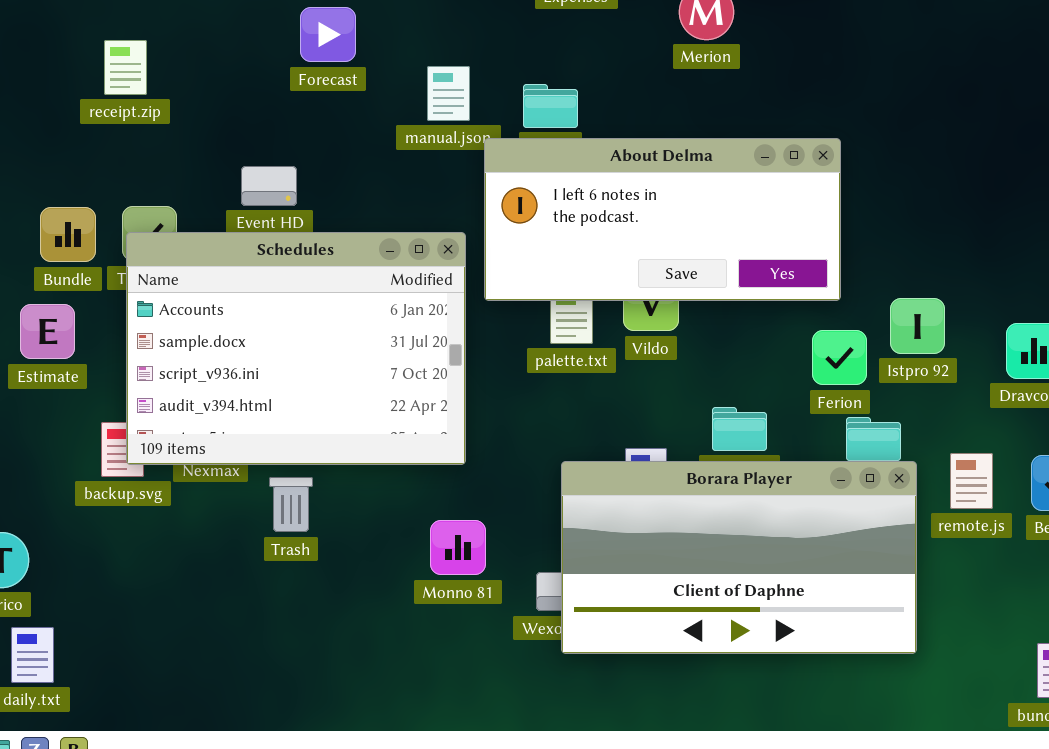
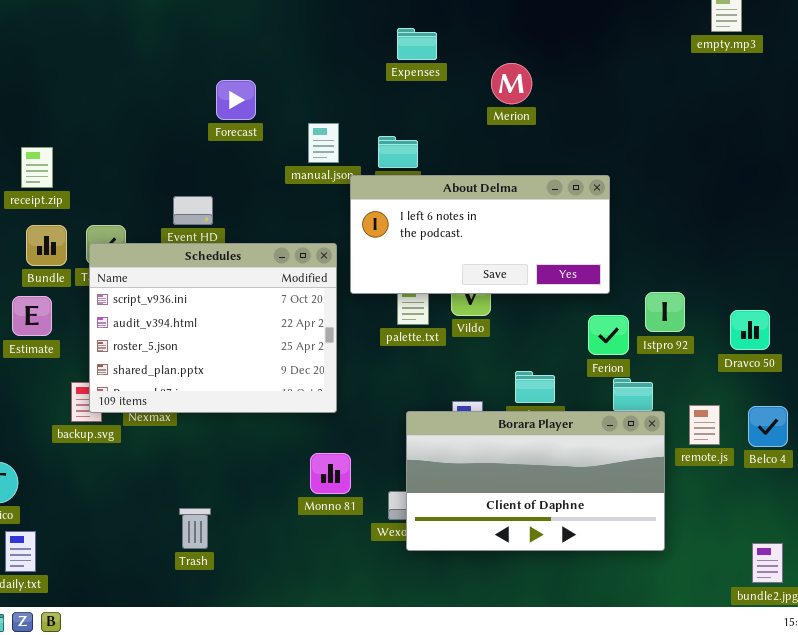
receipt.zip: [104,40,147,95] -> [21,147,53,188], moved
Schedules: [126,232,466,465] -> [89,243,337,413], scrolled down 2 rows
Trash: [269,477,313,532] -> [179,508,211,549], moved

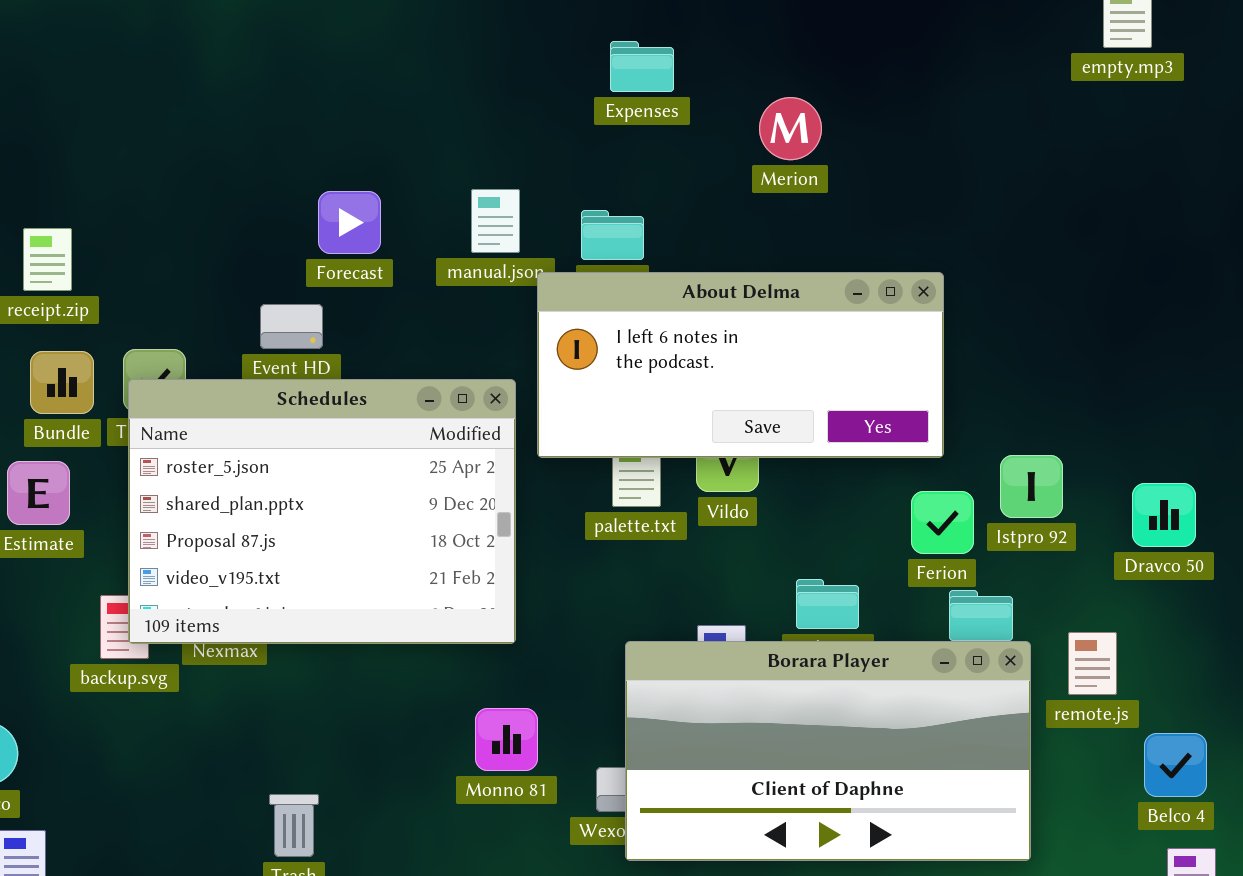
Forecast: [216,80,256,120] -> [318,191,381,254], moved
Schedules: [89,243,337,413] -> [128,379,516,644], scrolled down 2 rows
Belco 4: [748,406,788,447] -> [1144,733,1207,797], moved

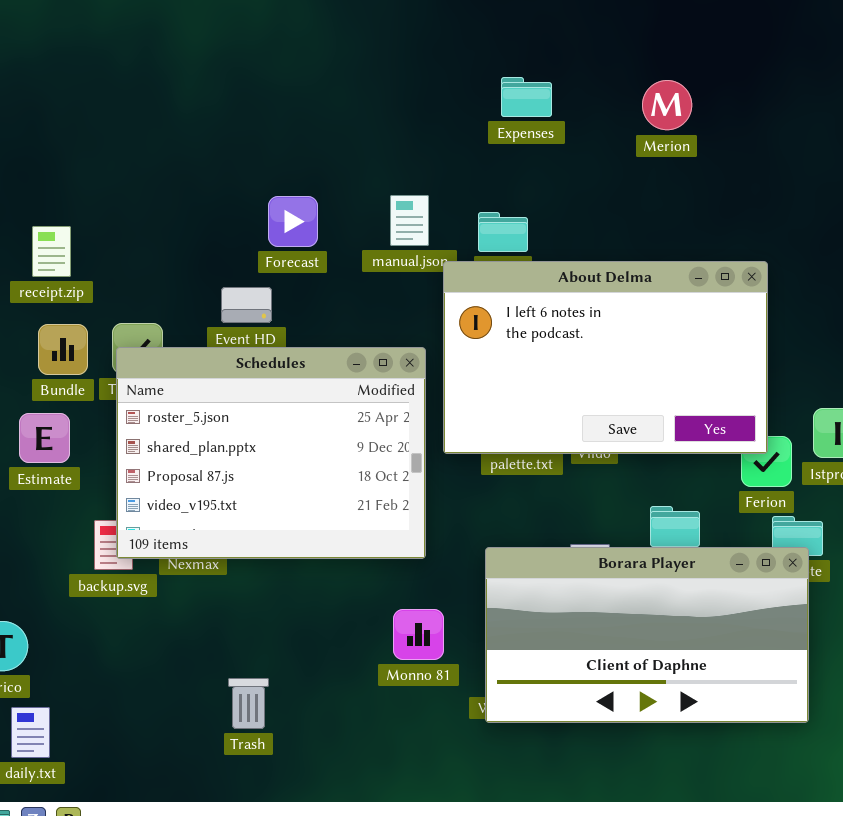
Merion: [759,97,822,160] -> [642,80,692,130], moved
About Delma: [537,272,944,458] -> [443,261,768,454], resized
Borara Player: [625,641,1031,861] -> [485,547,809,723], moved

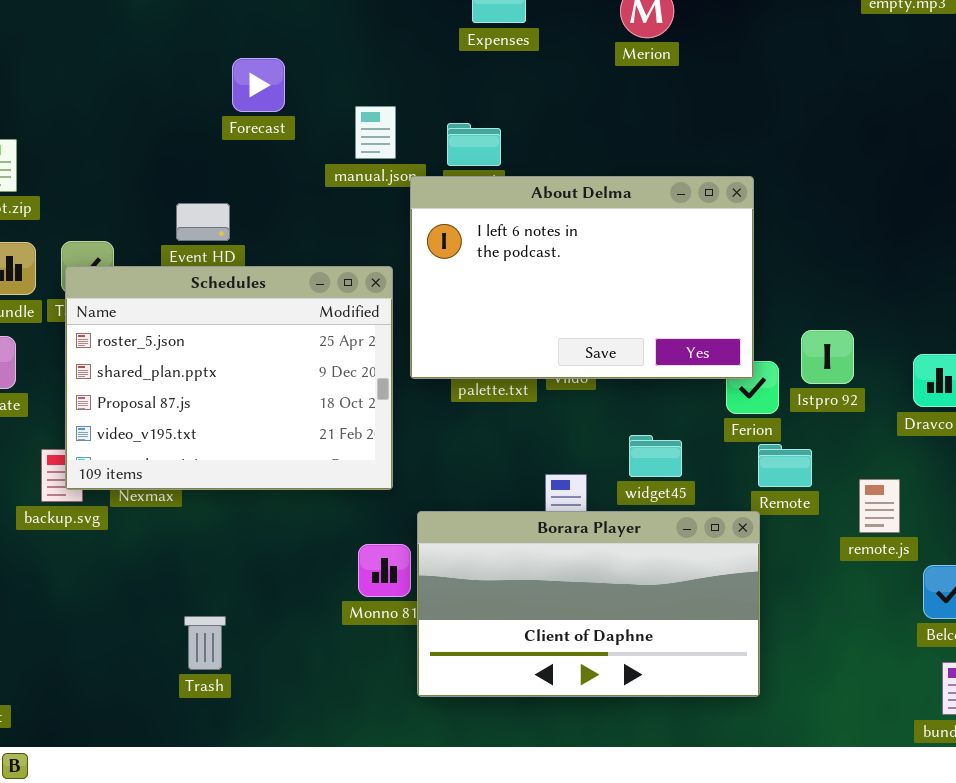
Forecast: [268,196,318,247] -> [232,58,285,112], moved
Borara Player: [485,547,809,723] -> [417,511,760,697], moved

